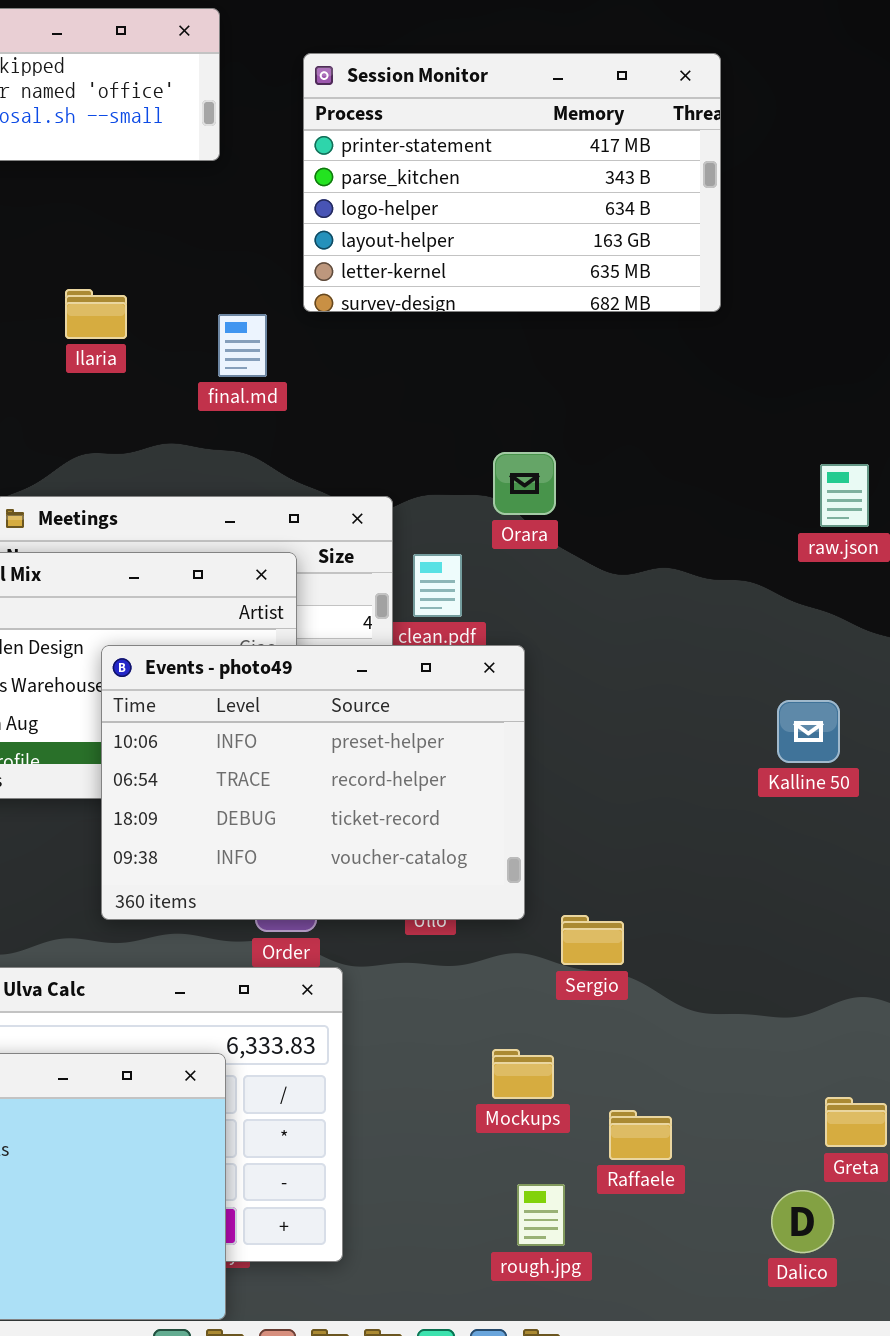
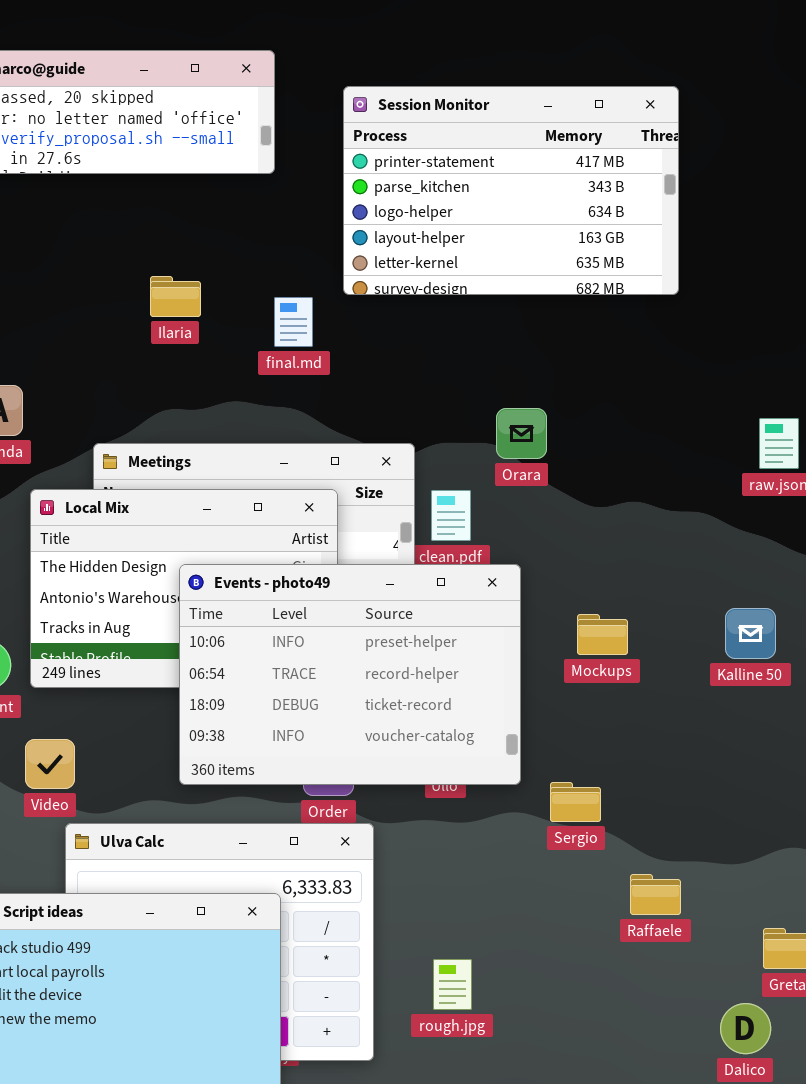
Mockups: [492,1049,554,1099] -> [577,614,628,655], moved
Raffaele: [609,1110,672,1160] -> [630,874,681,915], moved
rough.jpg: [517,1184,565,1246] -> [433,959,472,1010], moved

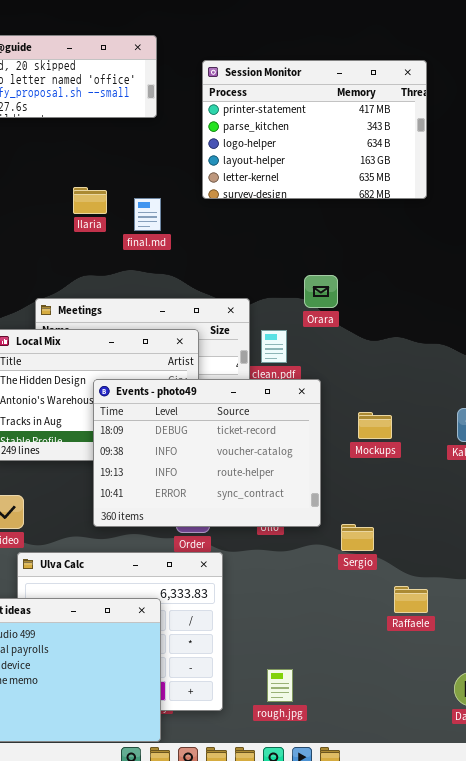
final.md: [274,297,313,347] -> [134,198,161,231], moved
Events - photo49: [179,564,521,785] -> [93,379,321,527], scrolled down 2 rows
rough.jpg: [433,959,472,1010] -> [267,669,293,702], moved

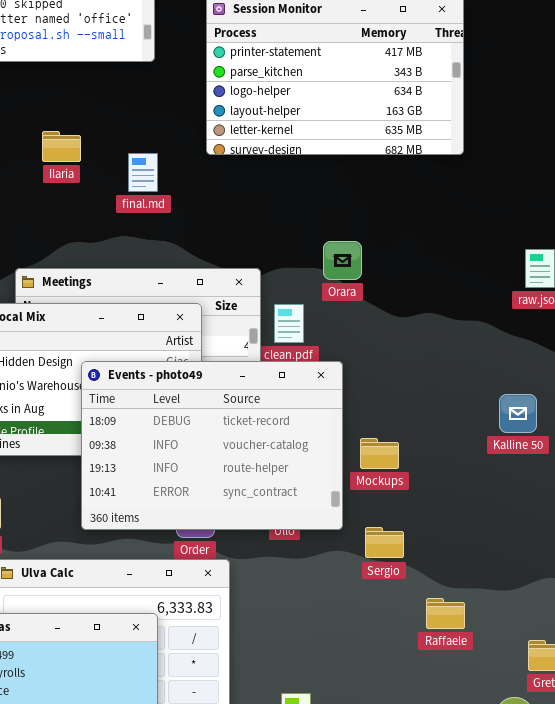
Ilaria: [73,187,107,214] -> [42,131,81,162], moved
Mockups: [358,412,392,439] -> [360,438,399,469], moved

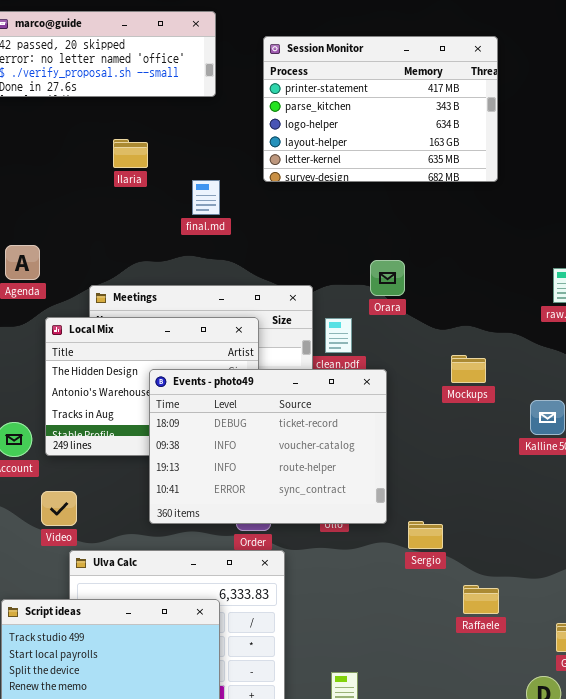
Ilaria: [42,131,81,162] -> [113,139,148,168], moved
Mockups: [360,438,399,469] -> [451,355,486,383], moved

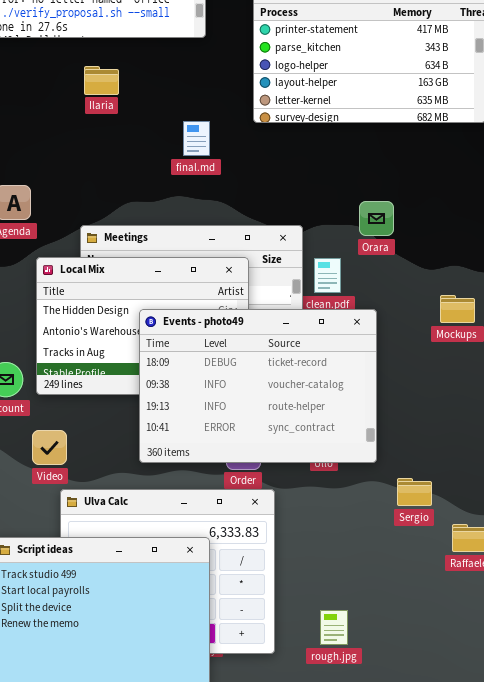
Ilaria: [113,139,148,168] -> [84,66,119,95], moved
Sergio: [408,521,443,549] -> [397,478,432,506], moved

